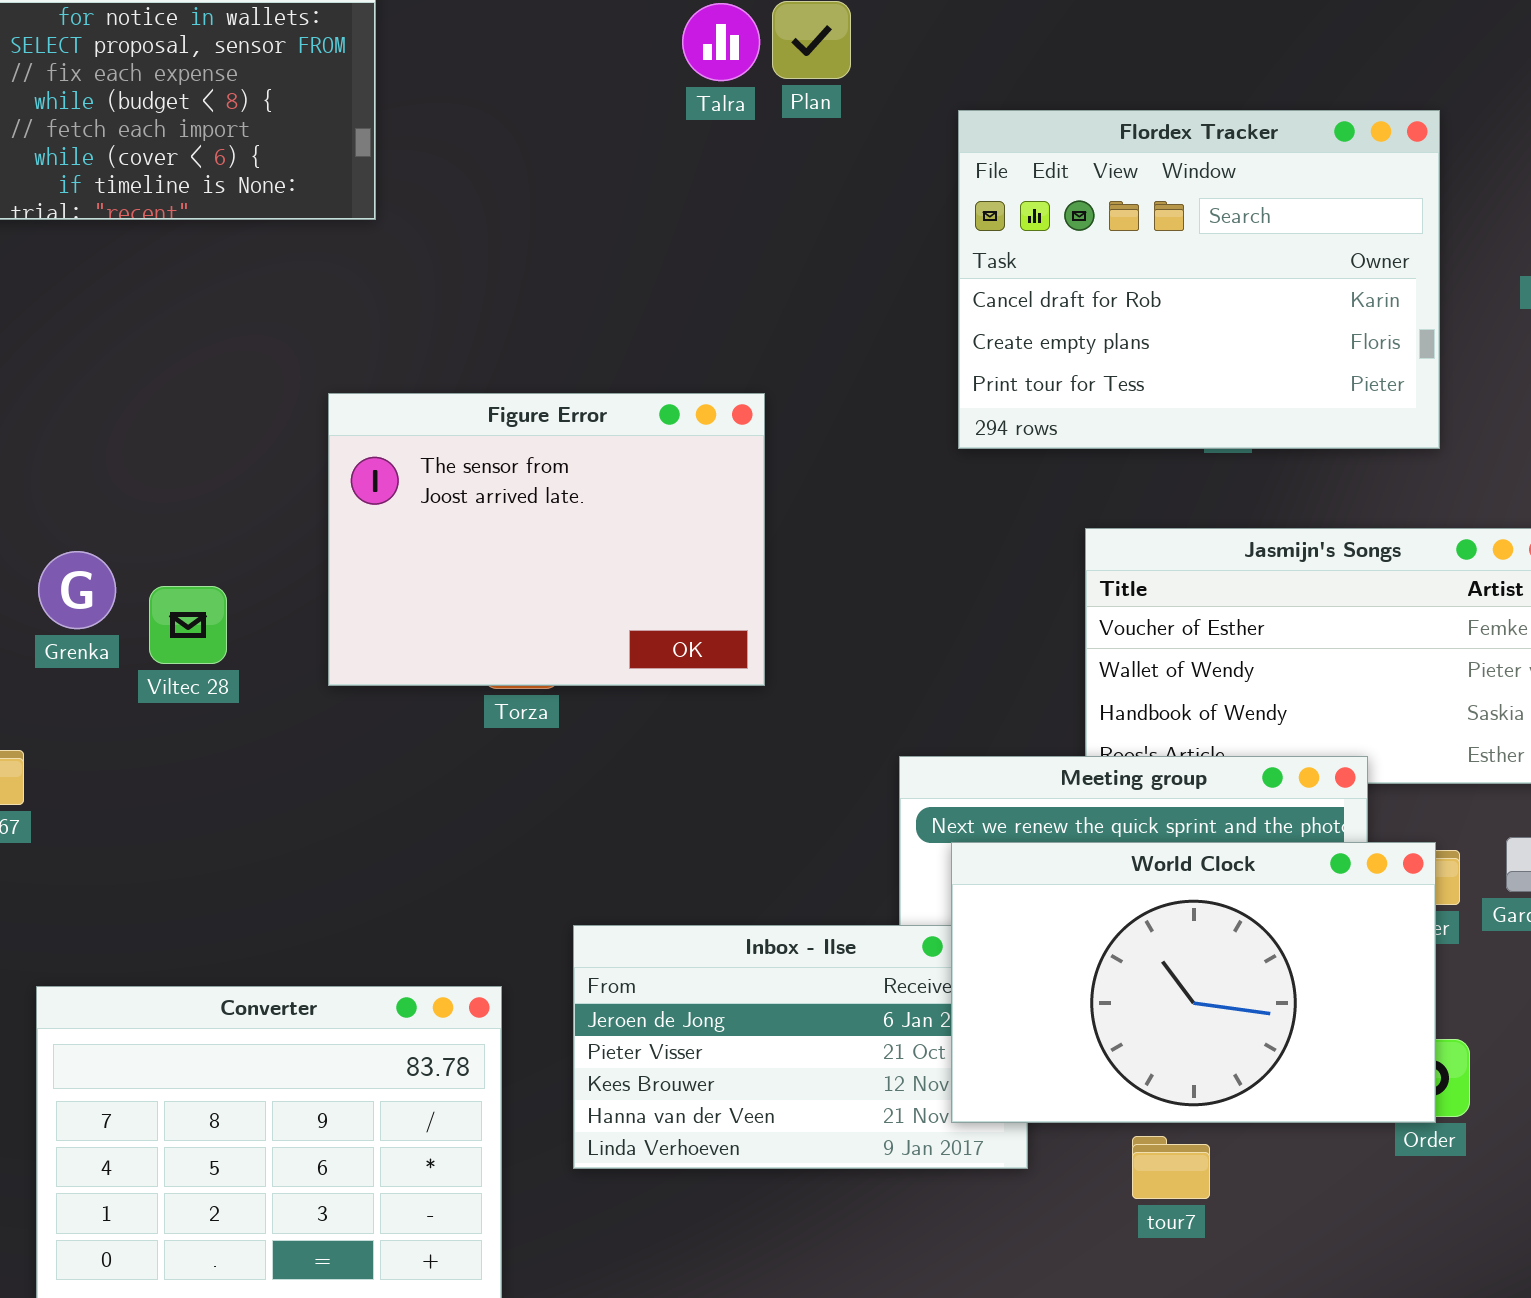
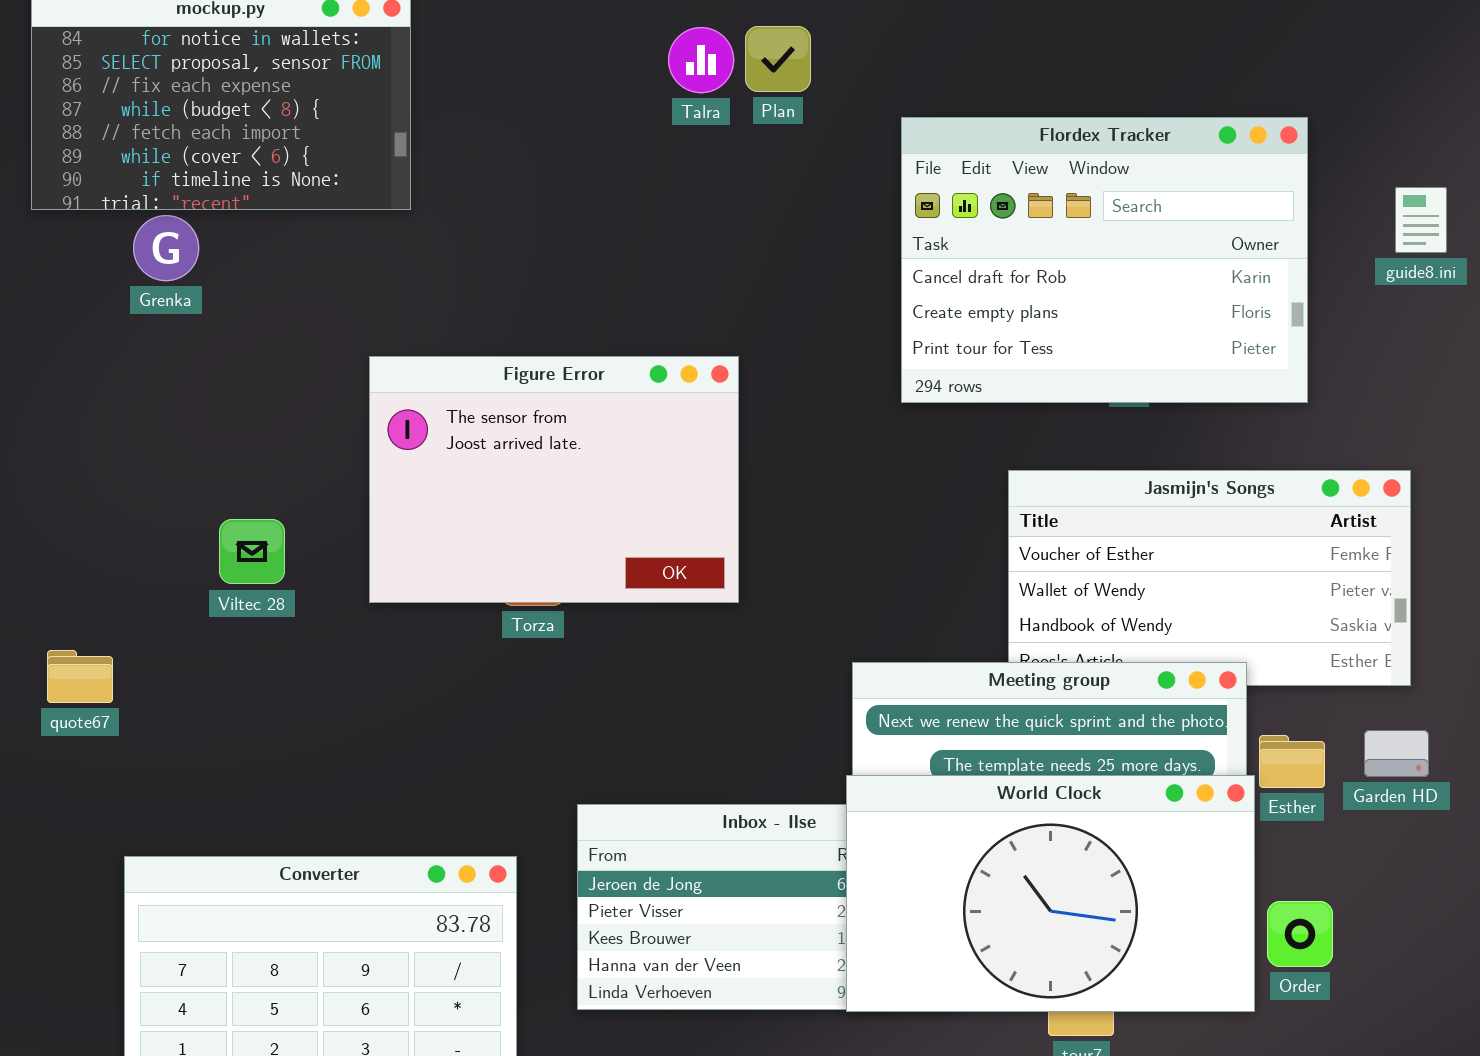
Grenka: [38,551,116,629] -> [133,215,199,281], moved
World Clock: [951,842,1436,1123] -> [846,775,1255,1012], moved

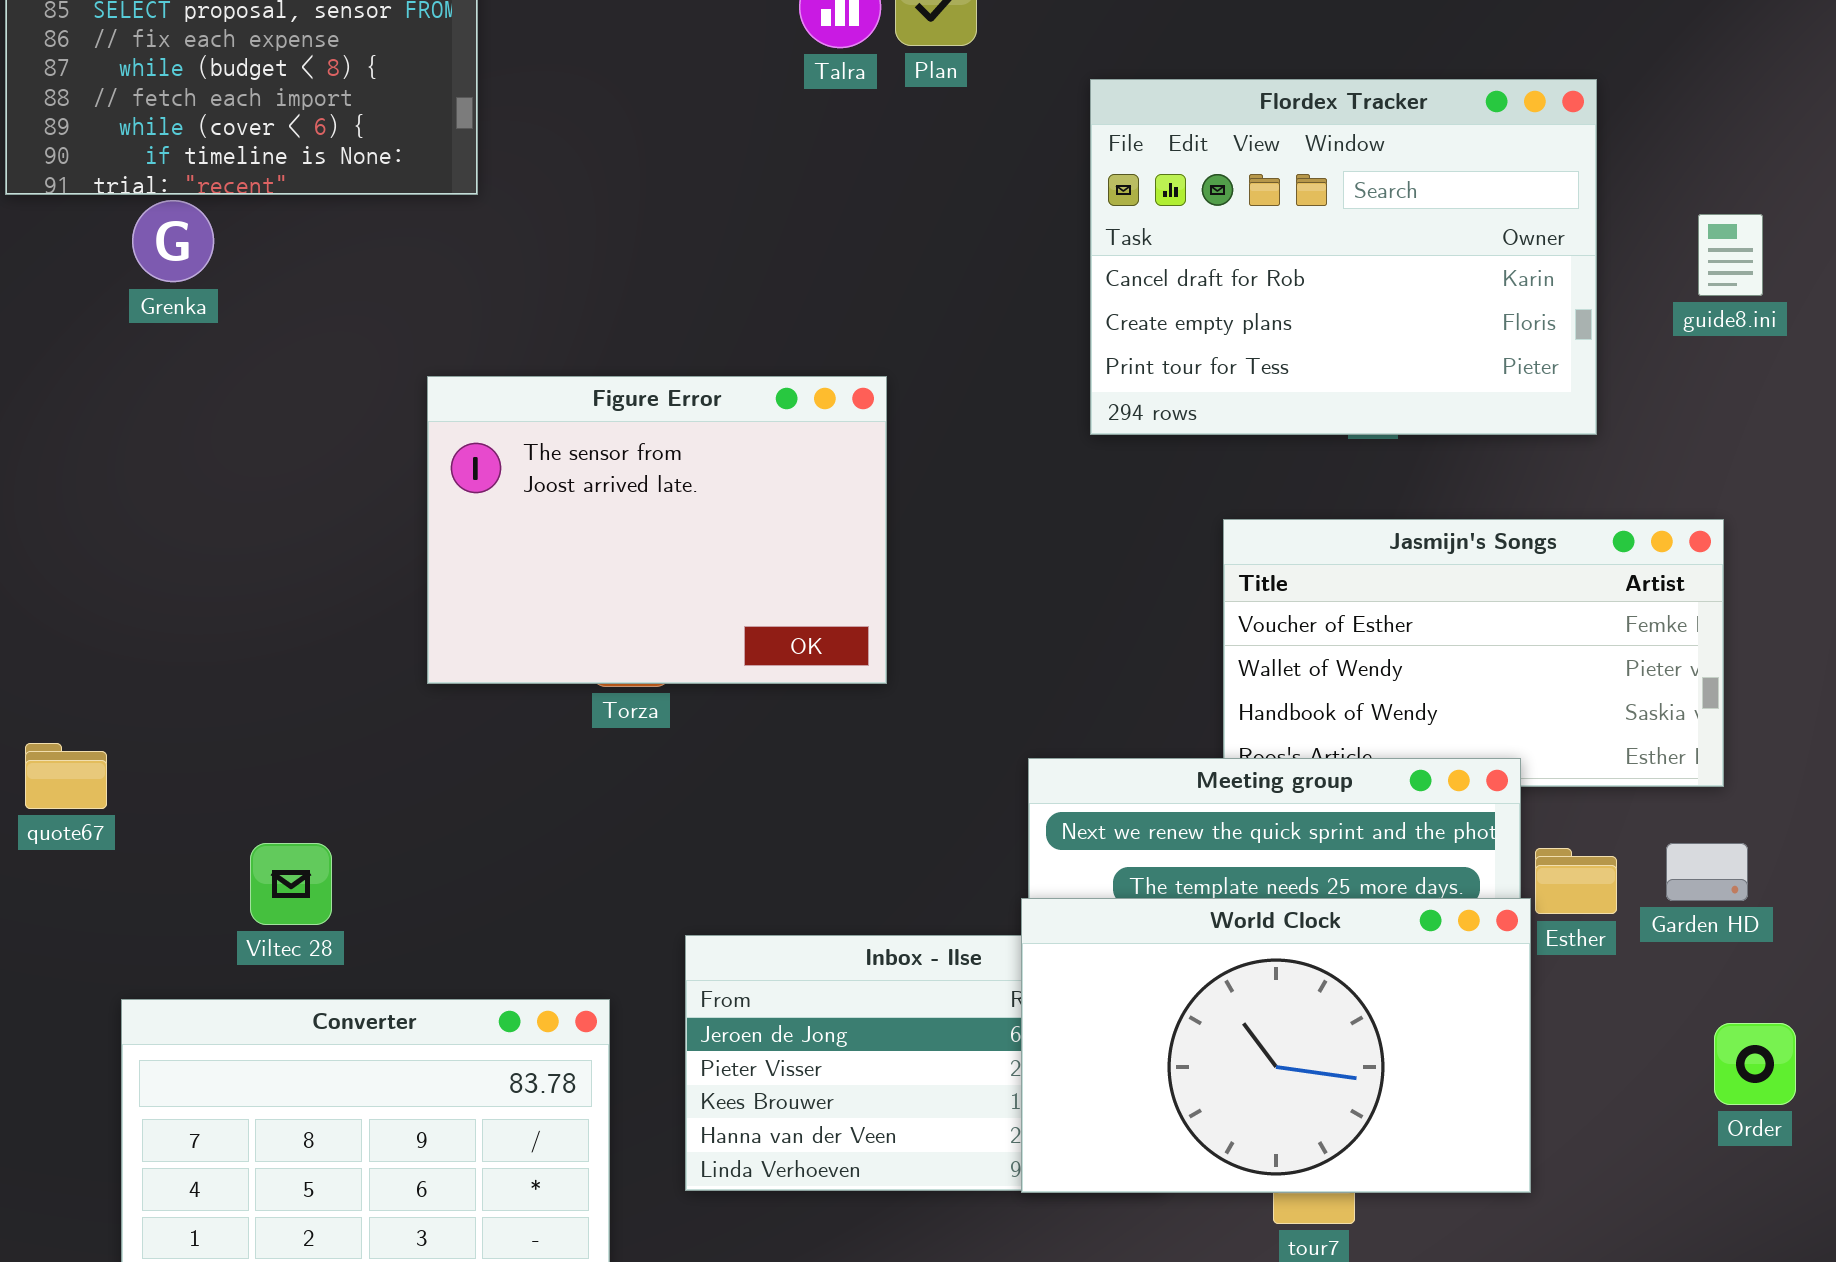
guide8.ini: [1395,187,1447,253] -> [1698,214,1763,296], moved
Viltec 28: [219,519,285,584] -> [250,843,332,925], moved
Order: [1267,901,1333,967] -> [1714,1023,1796,1105], moved

